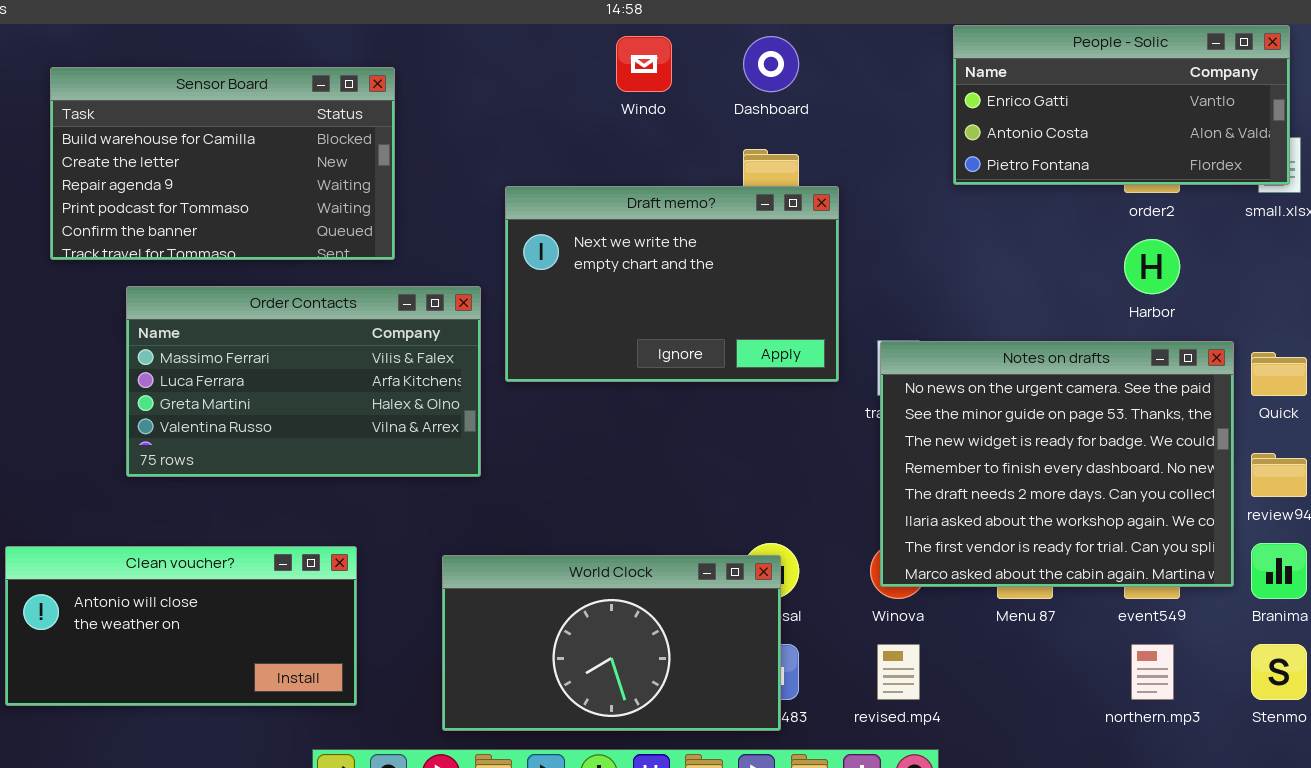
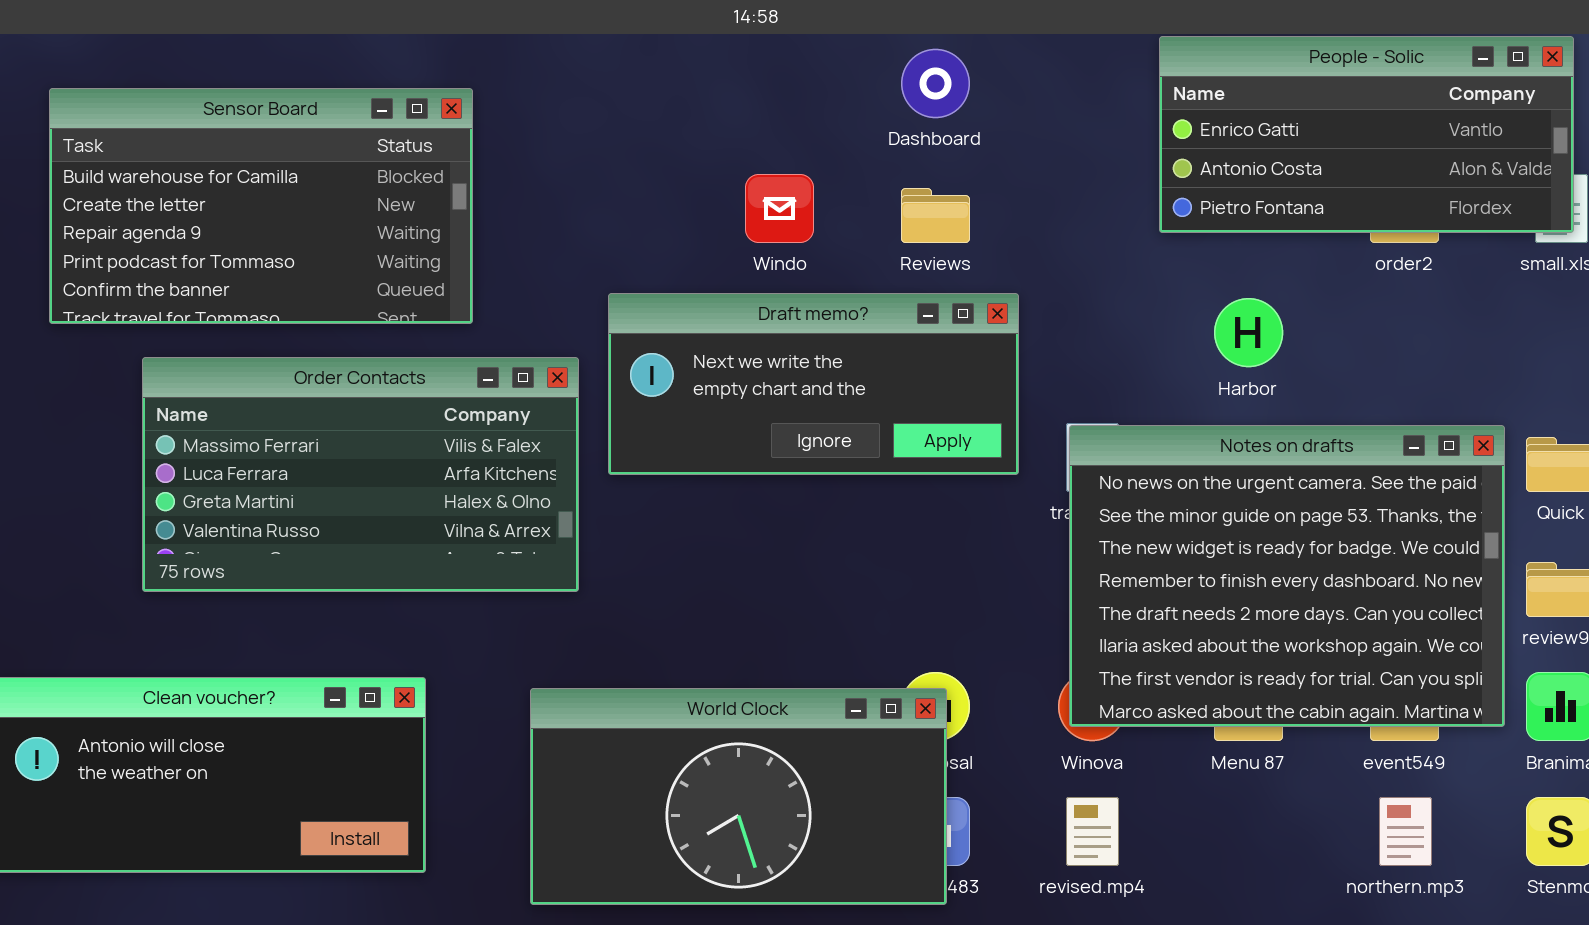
Windo: [616,36,672,92] -> [745,174,814,243], moved
Draft memo?: [505,186,839,382] -> [608,293,1019,475], resized
Harbor: [1124,239,1180,294] -> [1214,298,1283,367], moved

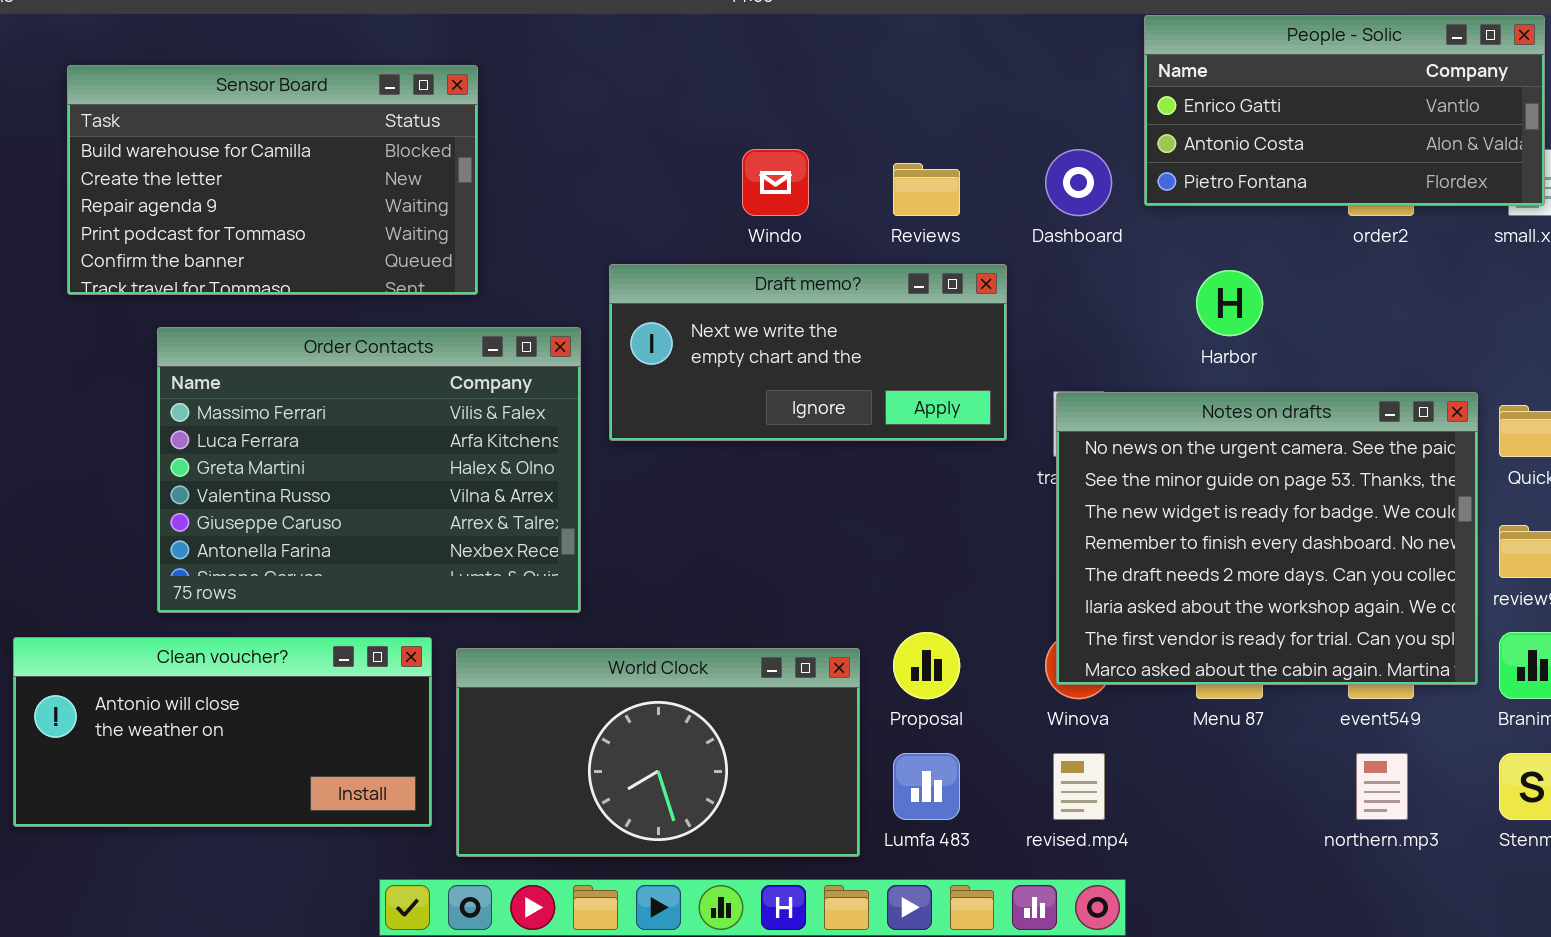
Dashboard: [901,49,970,118] -> [1045,149,1112,216], moved
Order Contacts: [142,357,579,592] -> [157,327,581,613], resized
World Clock: [530,688,947,905] -> [456,648,860,857], moved

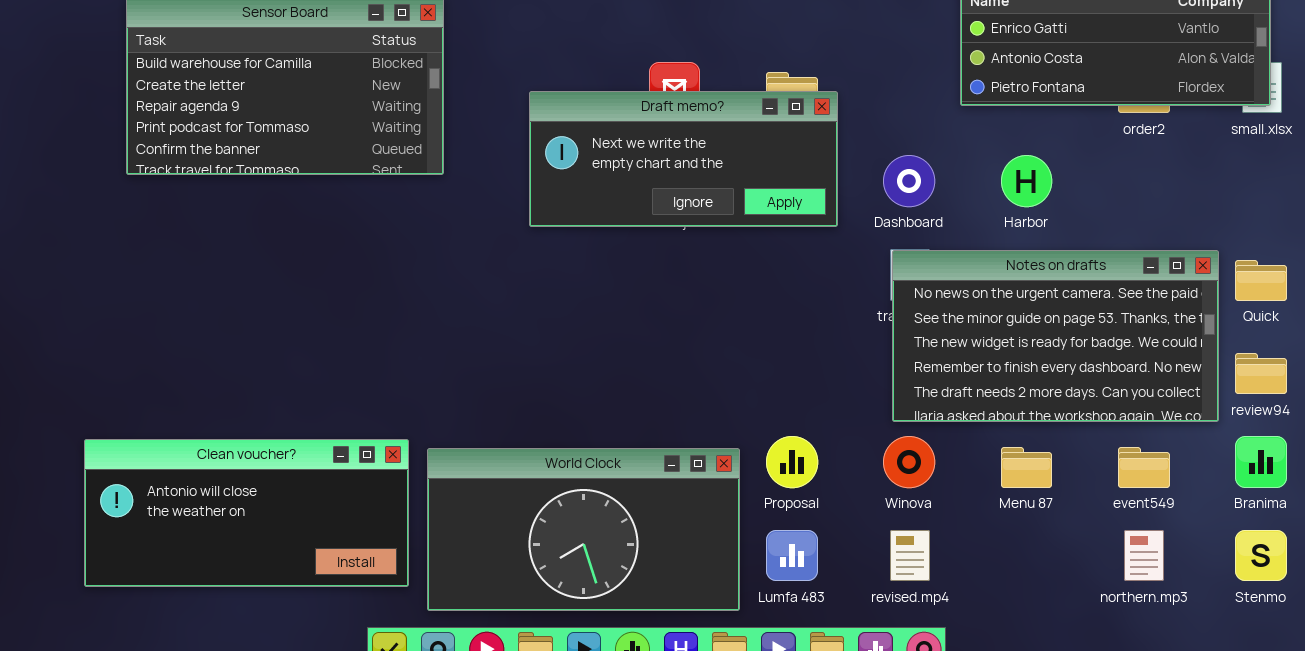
Dashboard: [1045,149,1112,216] -> [883,155,935,207], moved
Draft memo?: [609,264,1007,441] -> [529,91,838,227], moved
Order Contacts: [157,327,581,613] -> none, closed
Notes on drafts: [1056,392,1478,685] -> [892,250,1219,422], resized

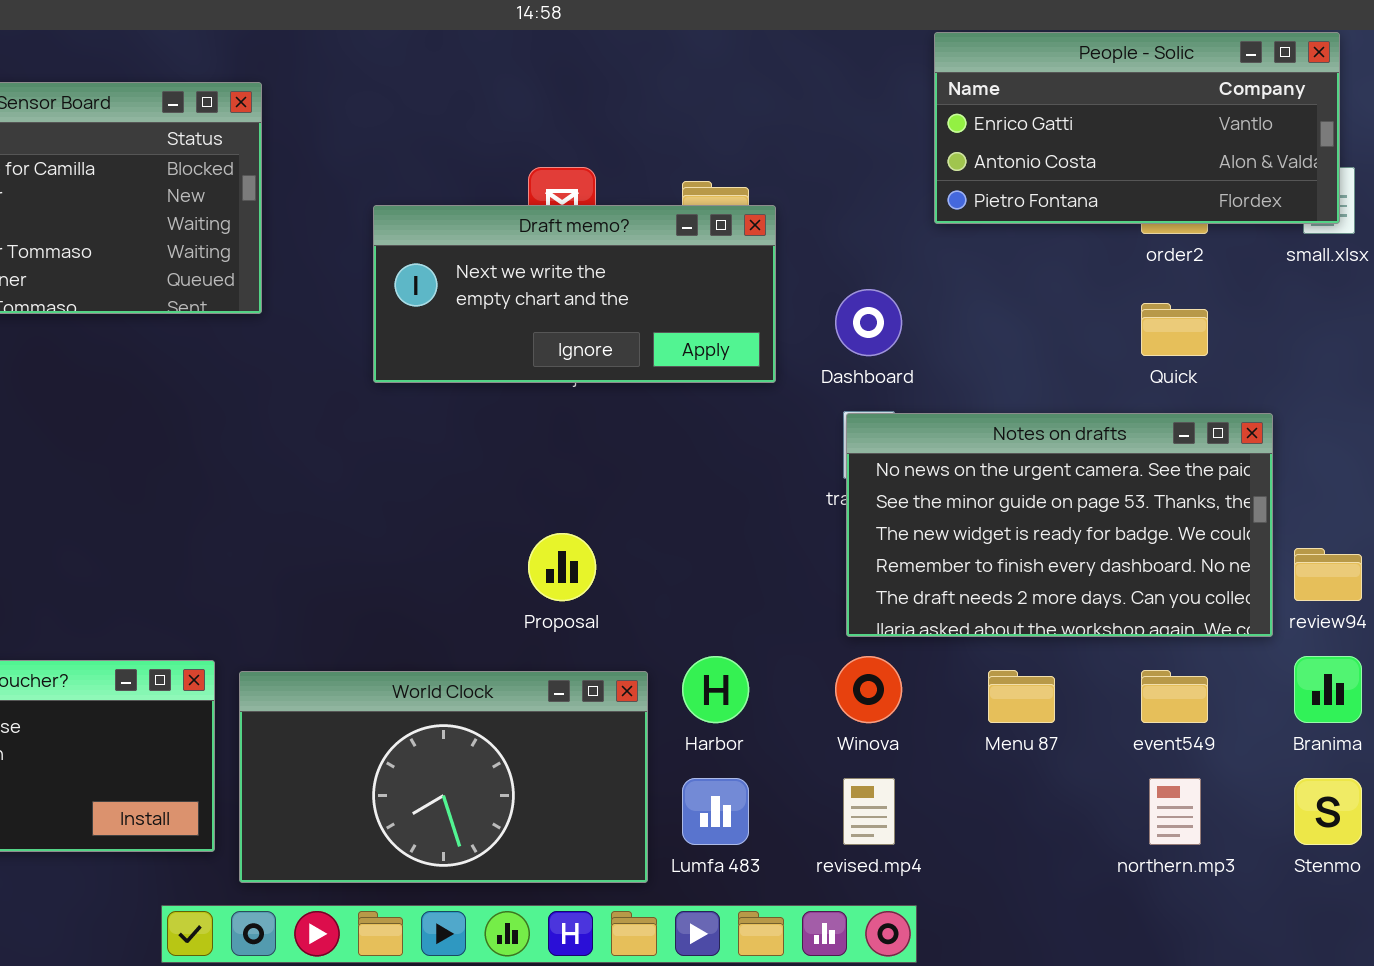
Harbor: [1001,155,1052,207] -> [682,656,749,723], moved
Quick: [1235,260,1287,301] -> [1141,303,1208,356], moved
Proposal: [766,436,818,488] -> [528,533,596,601], moved

